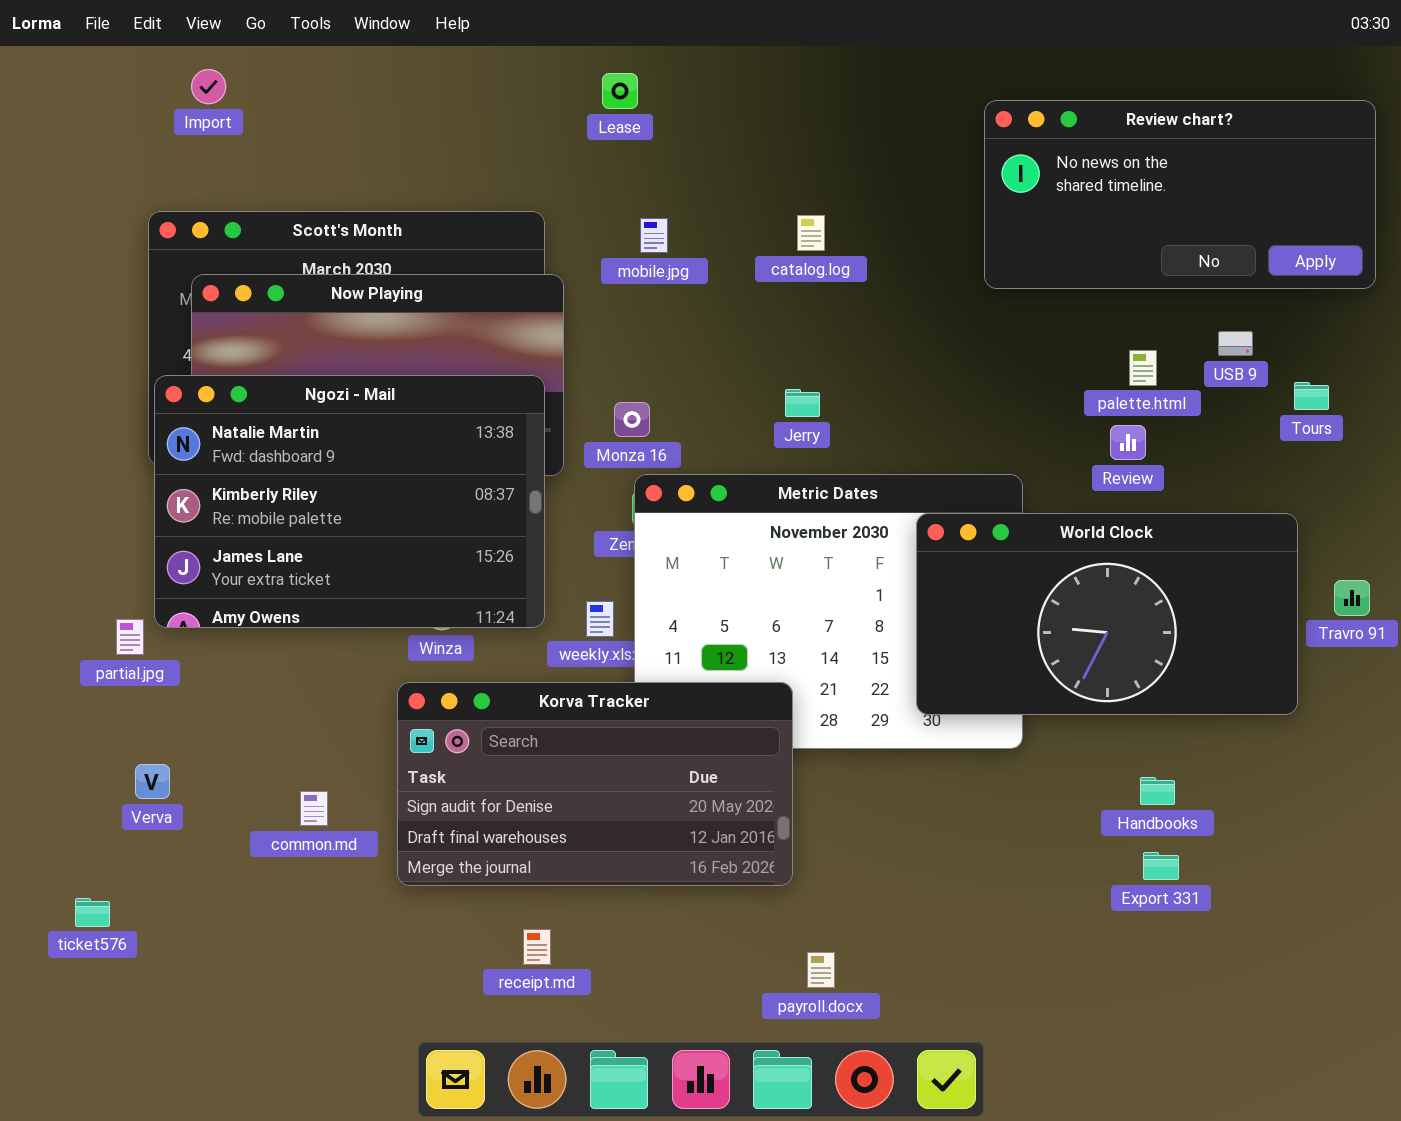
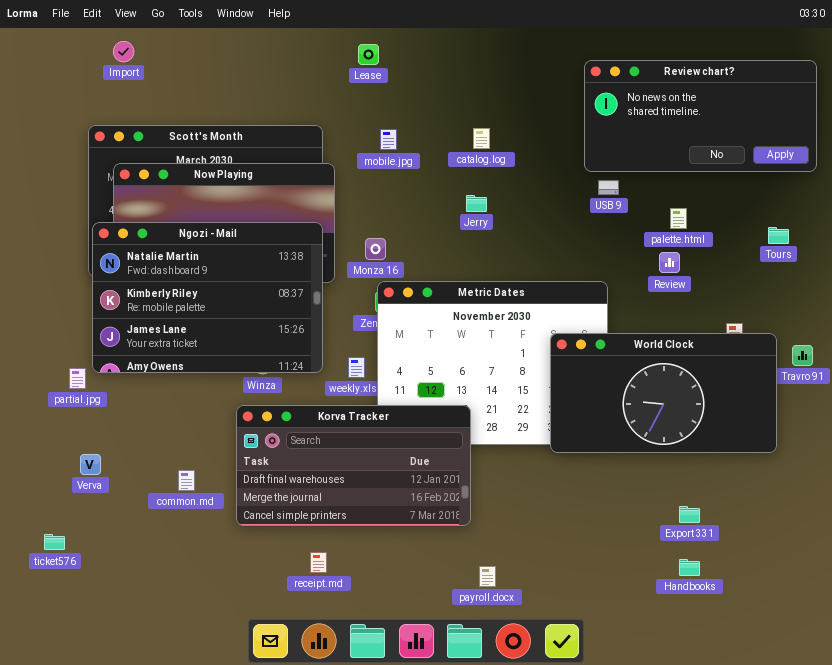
USB 9: [1218,331,1253,356] -> [598,180,619,195], moved
Jerry: [785,389,820,417] -> [466,195,487,212], moved
World Clock: [916,513,1298,715] -> [550,333,777,453], moved
Korva Tracker: [397,682,793,886] -> [236,405,471,526], scrolled down 1 row
Handbooks: [1140,777,1175,805] -> [679,559,700,576], moved

